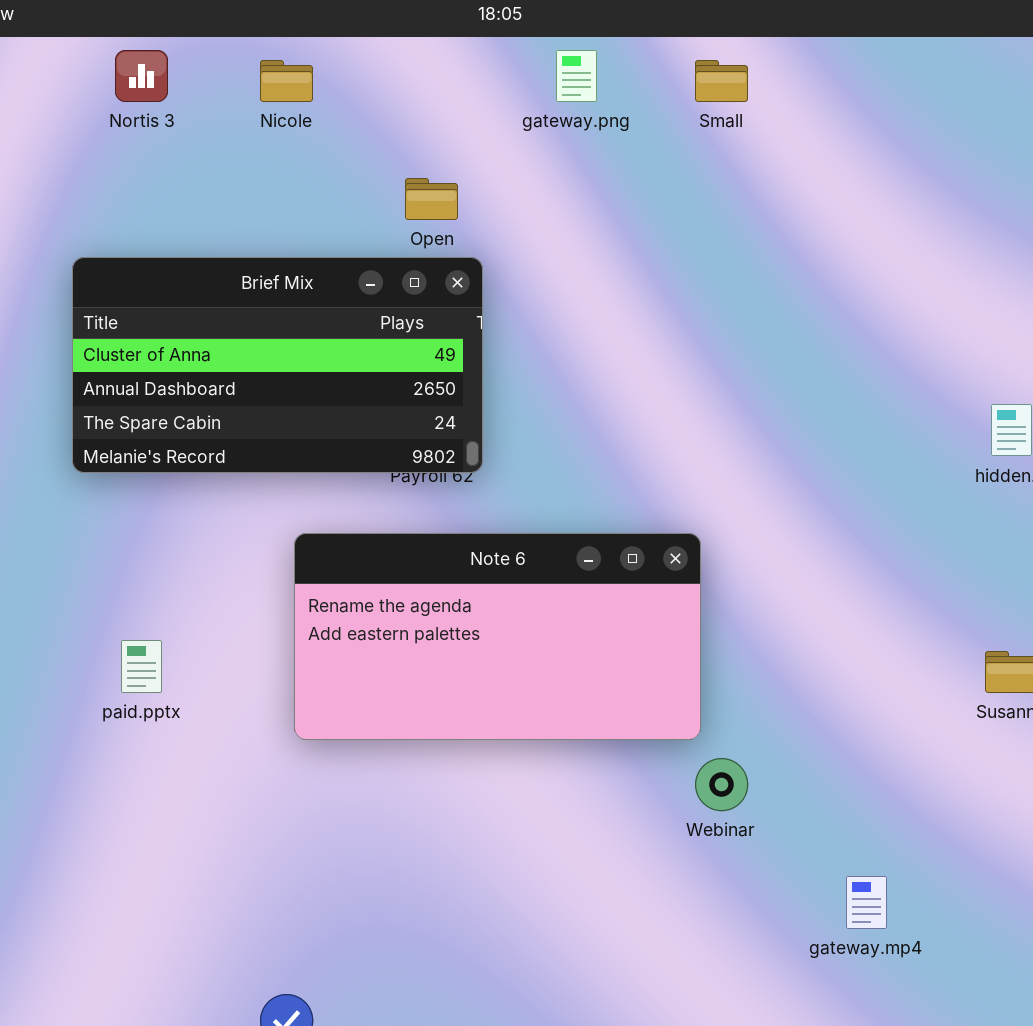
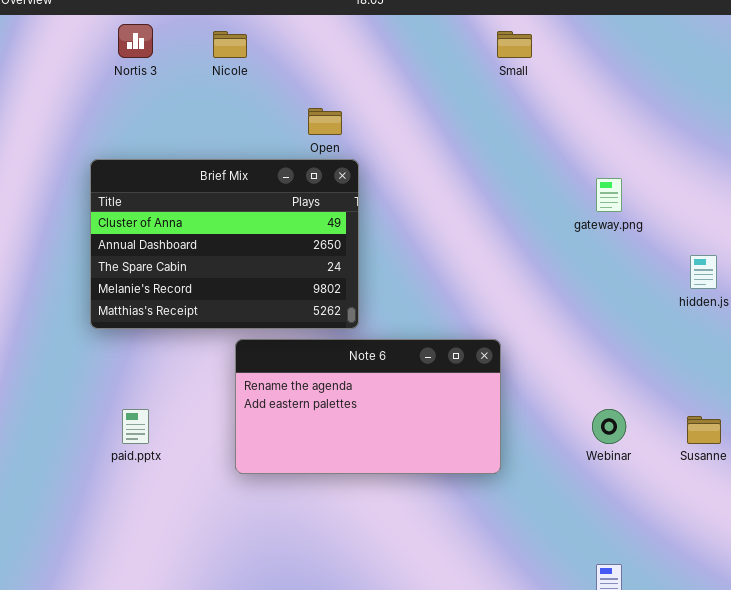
gateway.png: [556,50,597,102] -> [596,178,622,212], moved
Brief Mix: [72,257,483,473] -> [90,159,359,329], resized
Webinar: [695,758,748,811] -> [592,409,626,444], moved

